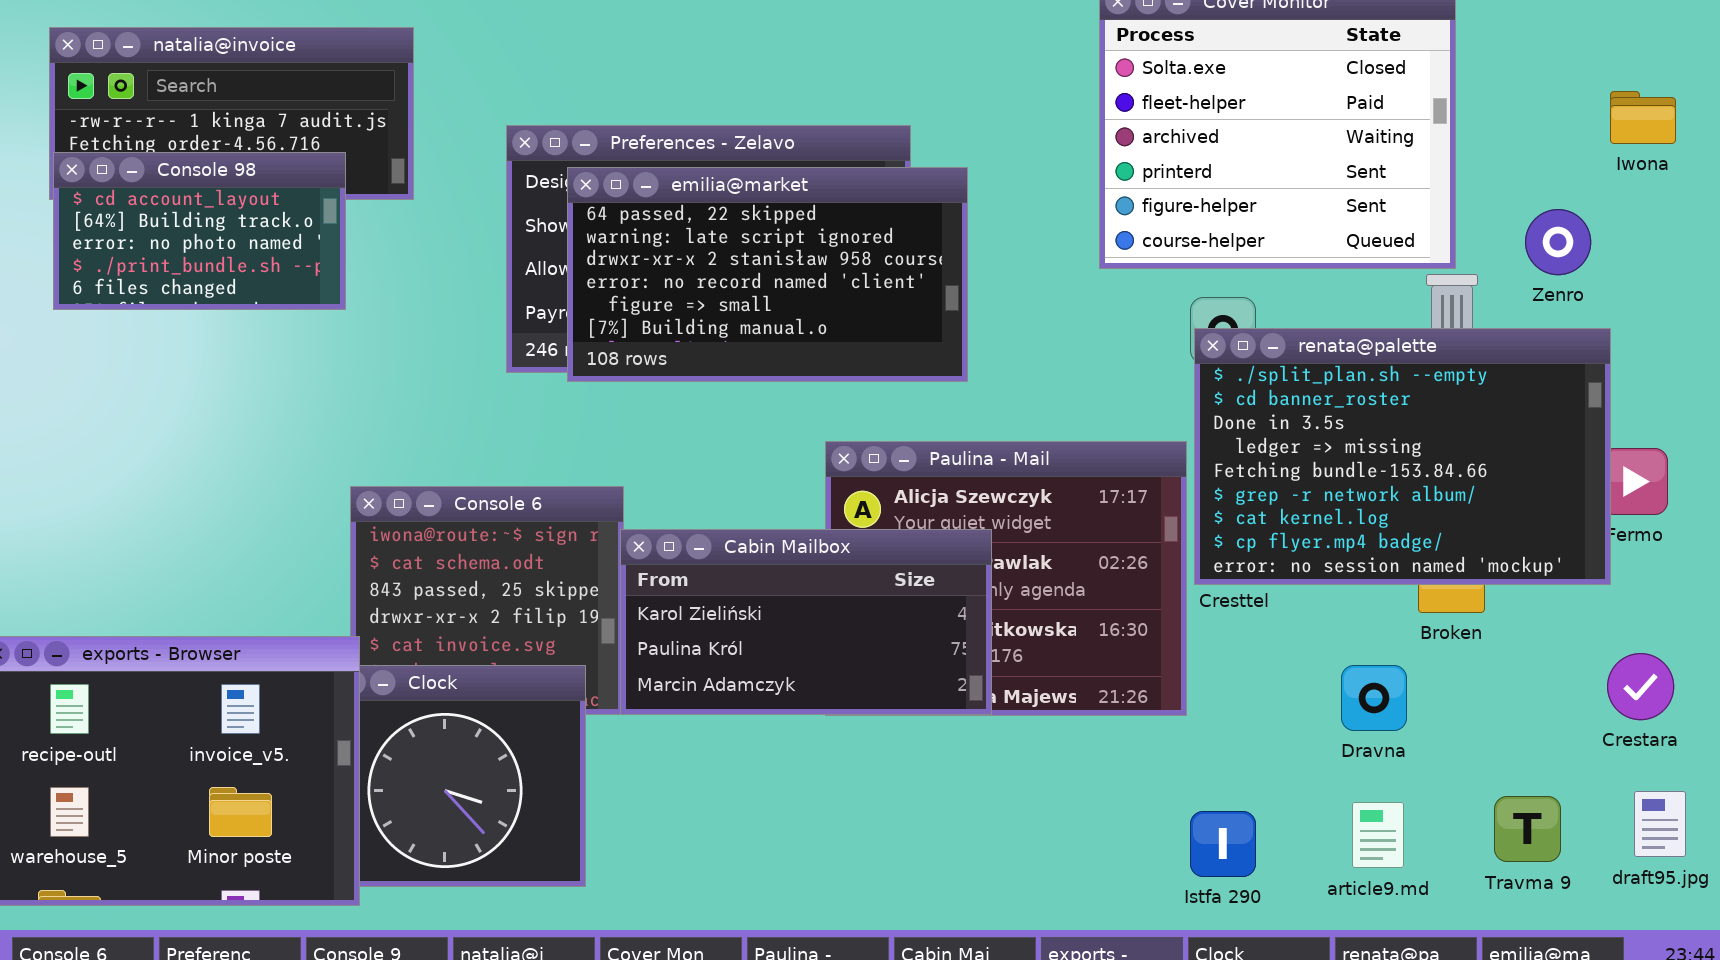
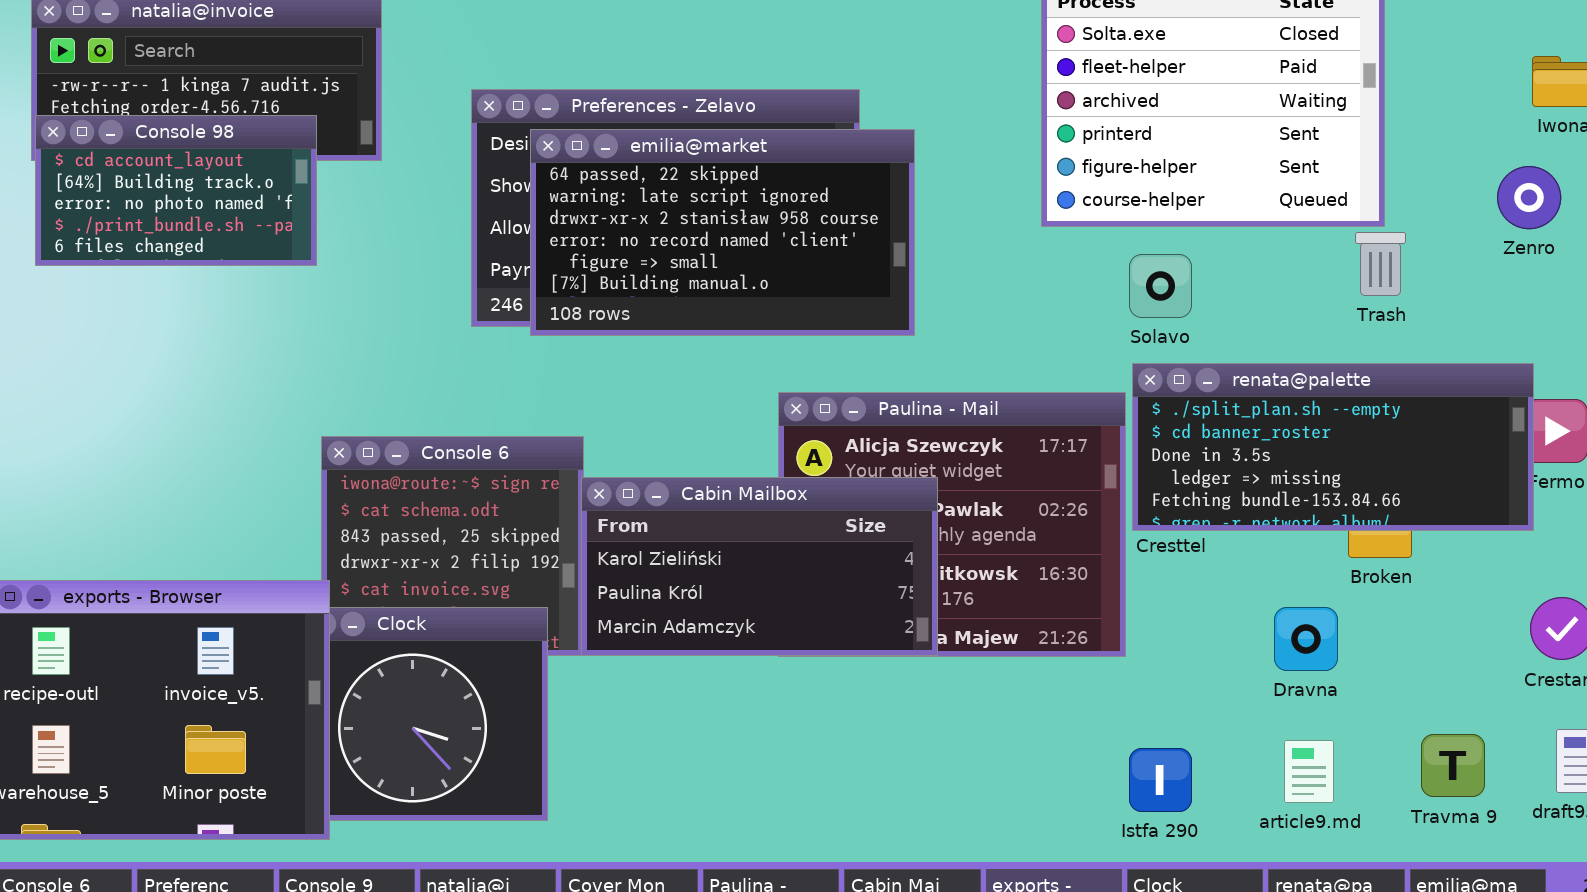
Zenro: [1525,209,1591,275] -> [1497,166,1561,229], moved
renata@palette: [1194,328,1611,585] -> [1132,363,1534,531], resized

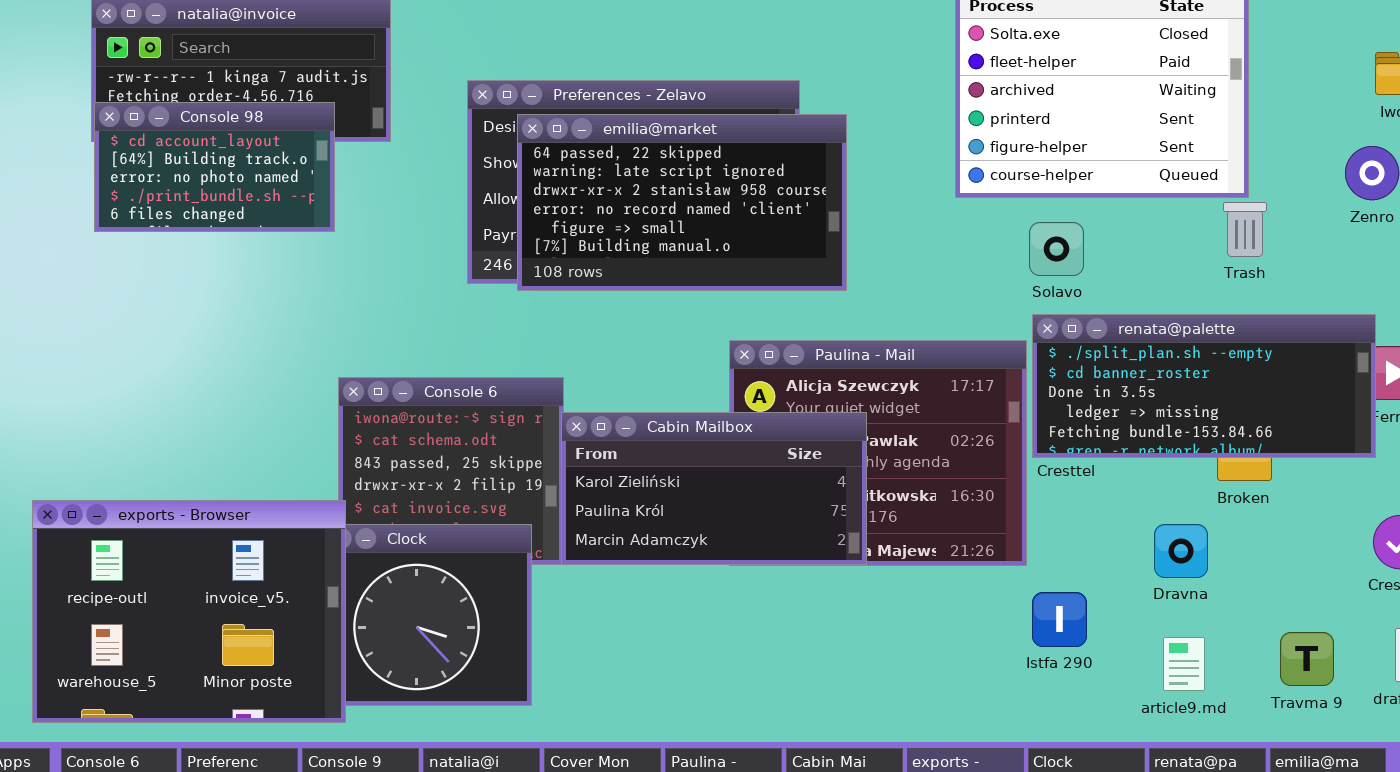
Istfa 290: [1129,748,1192,812] -> [1032,592,1087,647], moved

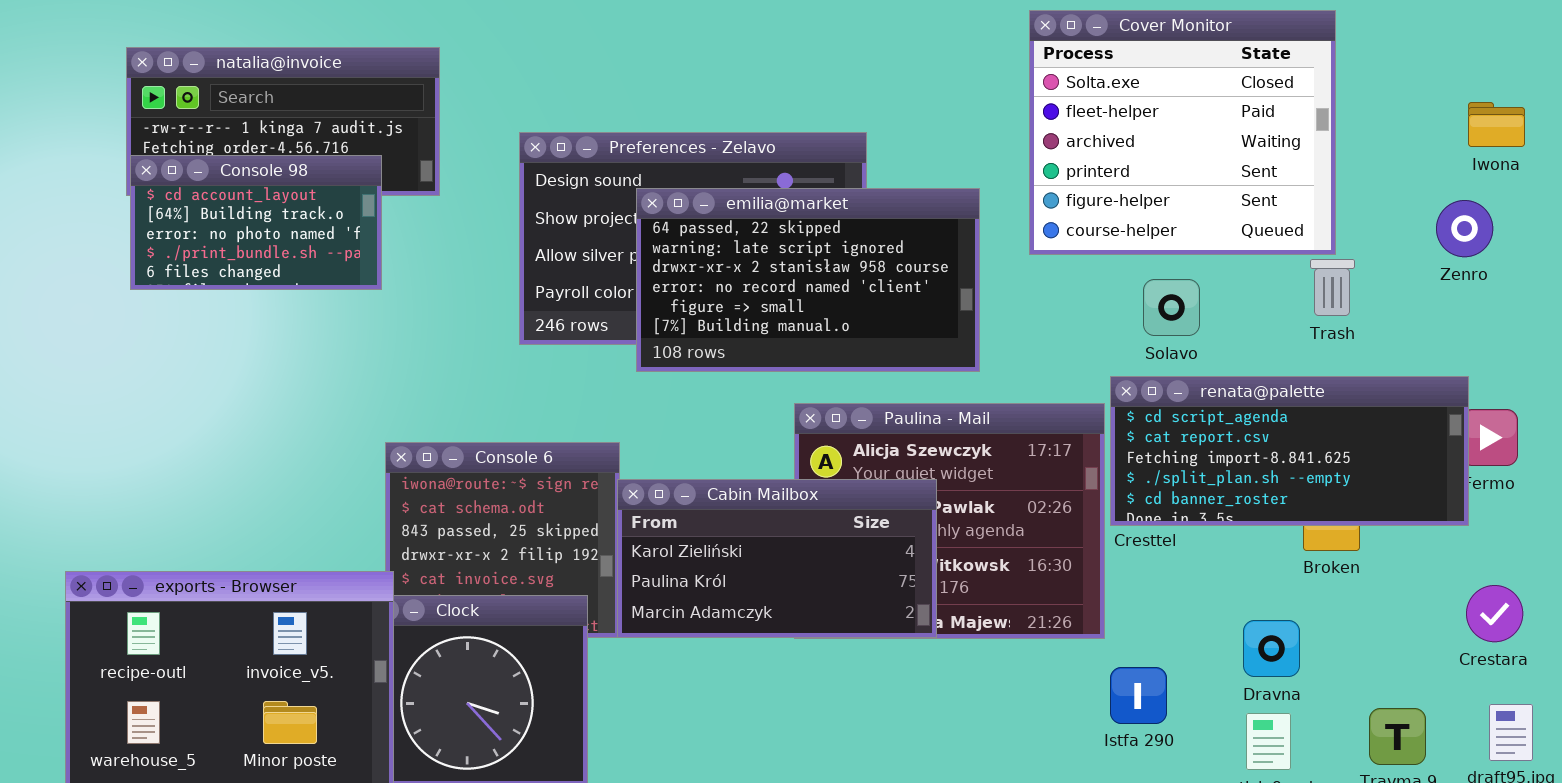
emilia@market: [517,114,847,291] -> [636,188,980,372], moved
Solavo: [1029,222,1084,276] -> [1143,279,1200,336], moved
renata@palette: [1032,314,1376,458] -> [1110,376,1469,526], scrolled up 3 rows
Dravna: [1154,524,1208,578] -> [1243,620,1300,677], moved

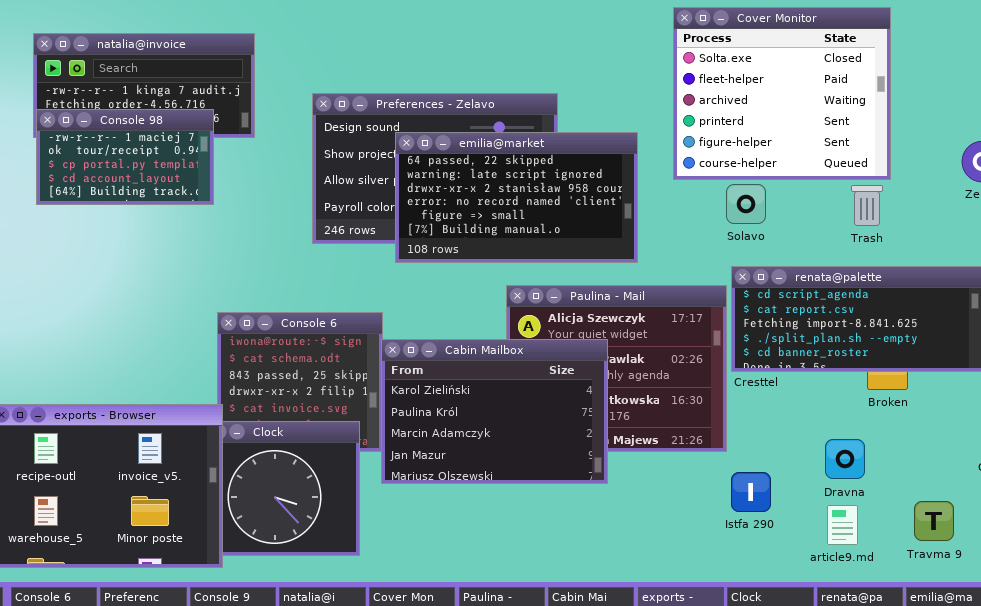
Console 98: [130,155,382,290] -> [36,109,214,205], scrolled up 3 rows
Trash: [1310,259,1355,316] -> [851,185,883,226], moved
Solavo: [1143,279,1200,336] -> [726,184,766,224], moved
Cabin Mailbox: [617,479,937,638] -> [381,339,608,484], resized

